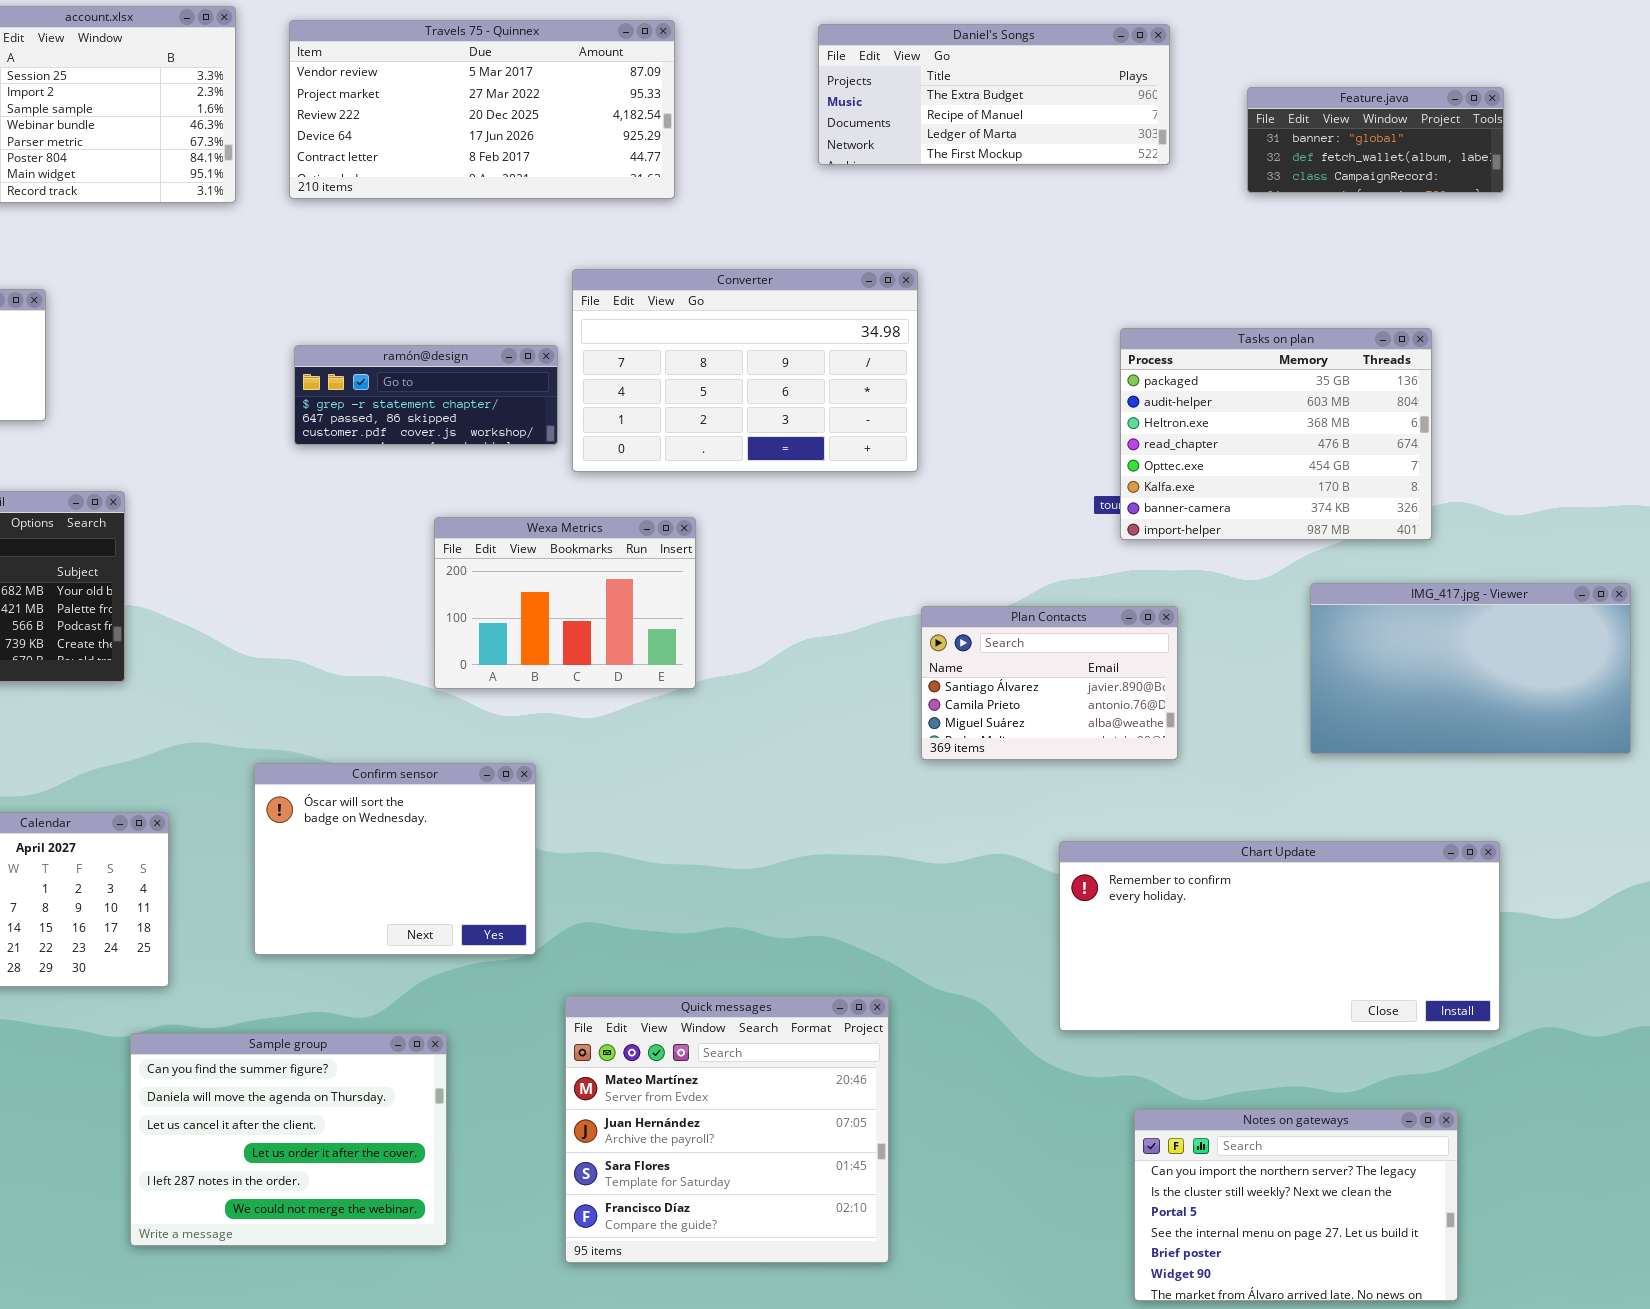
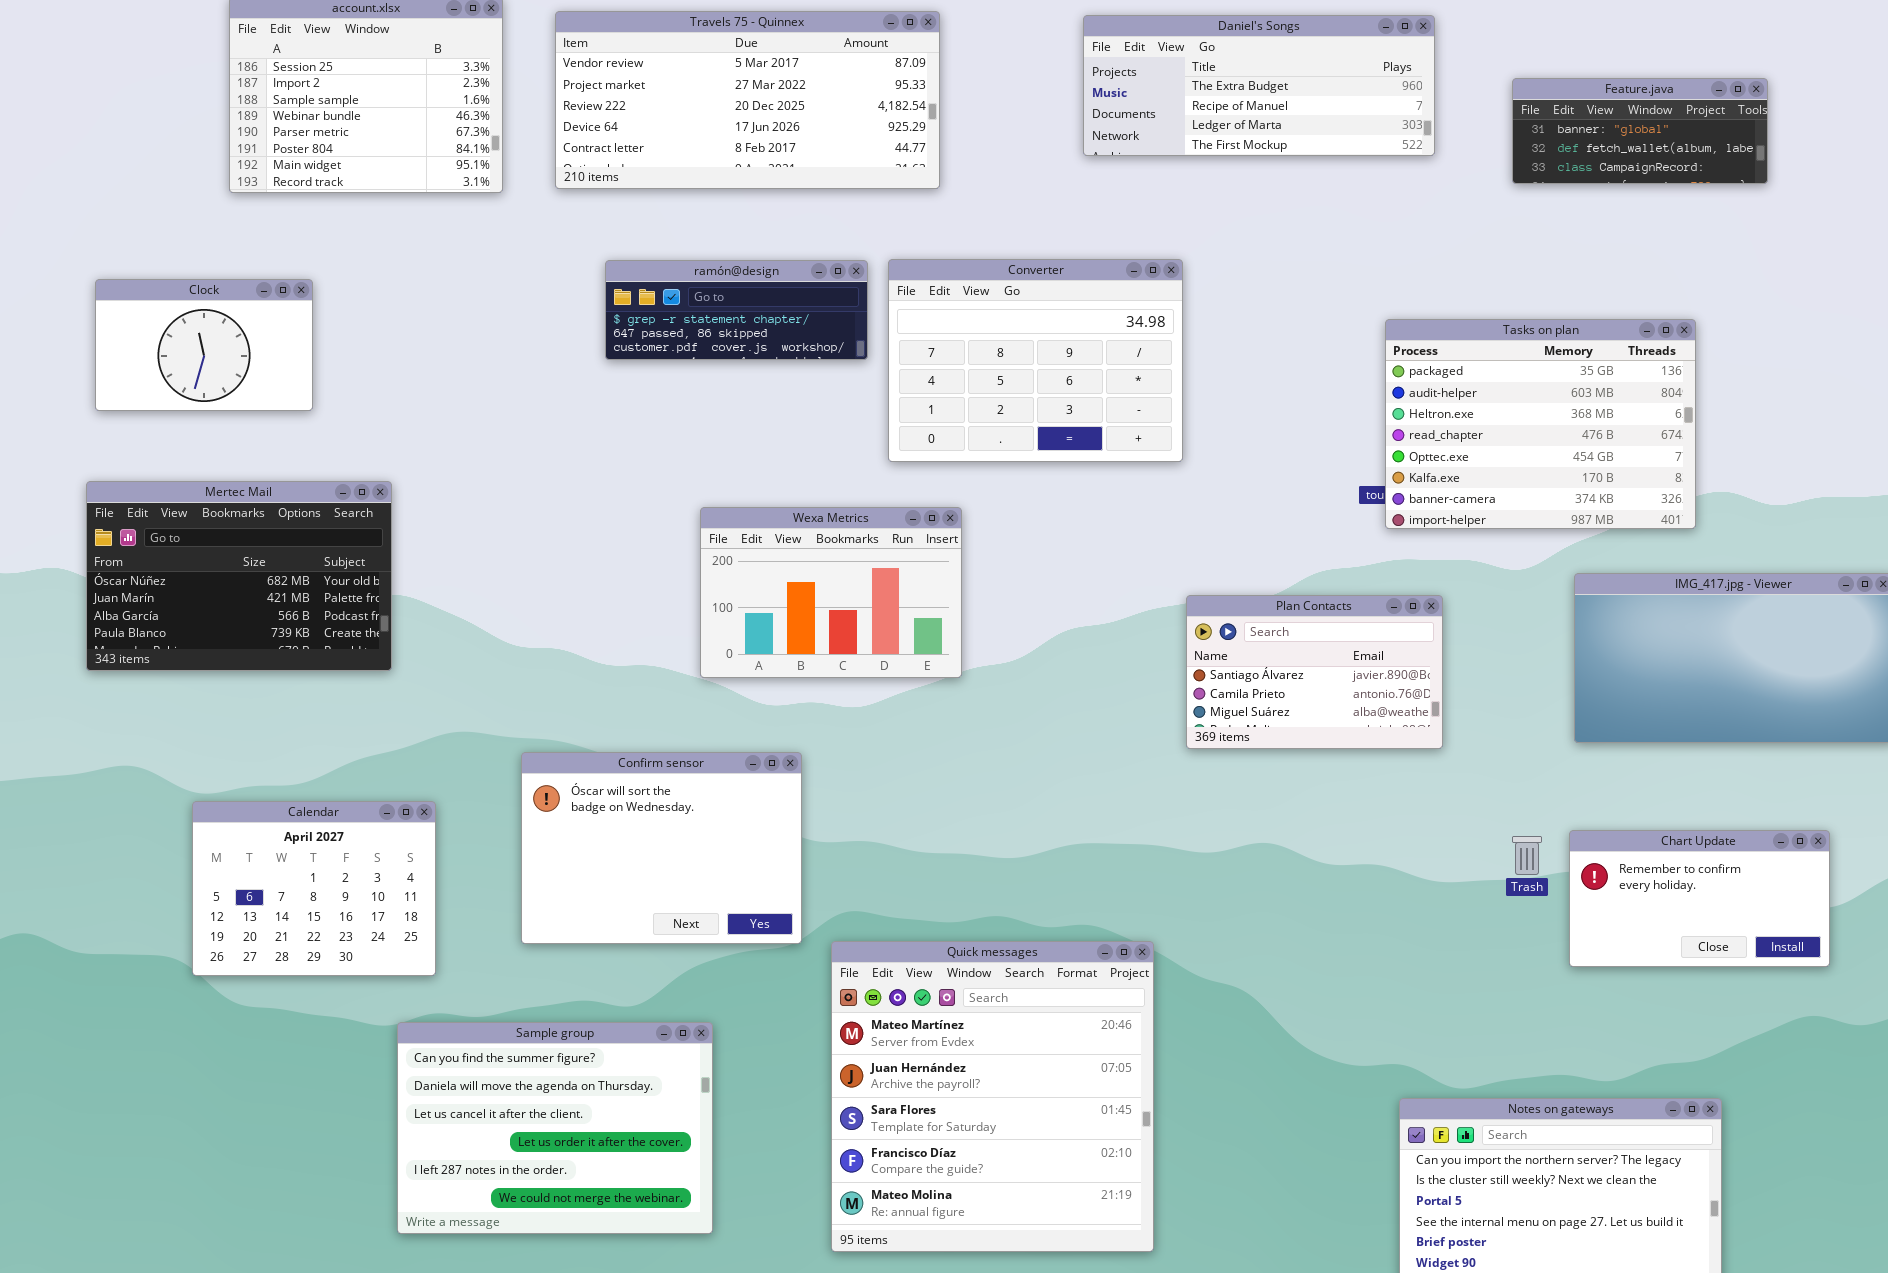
Converter: [572,269,918,472] -> [888,259,1183,462], resized
ramón@design: [294,345,558,445] -> [605,260,868,360], moved
Chart Update: [1059,841,1500,1031] -> [1569,830,1830,967], moved, resized
Quick messages: [565,996,889,1263] -> [831,941,1154,1252], resized

